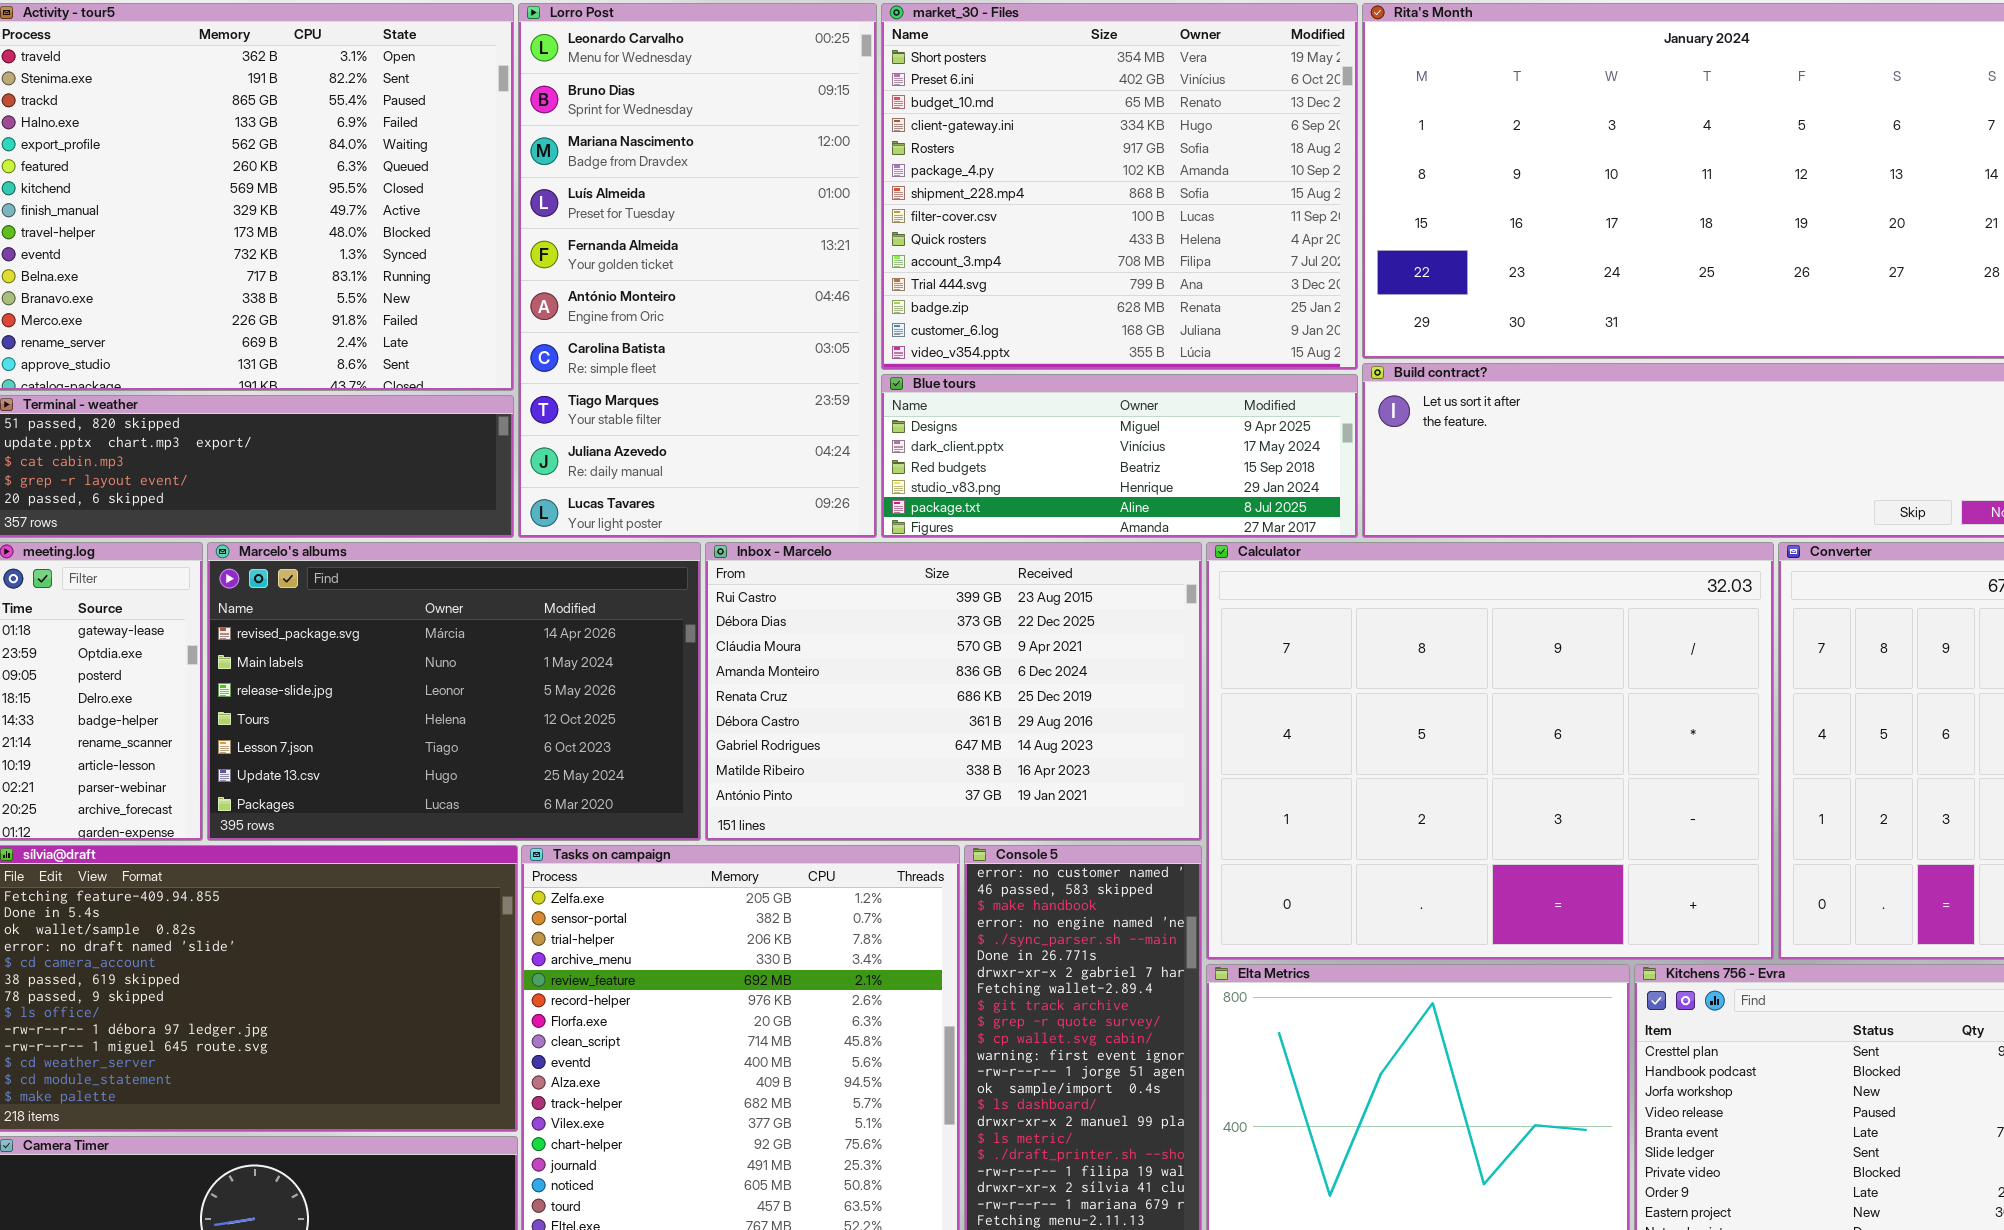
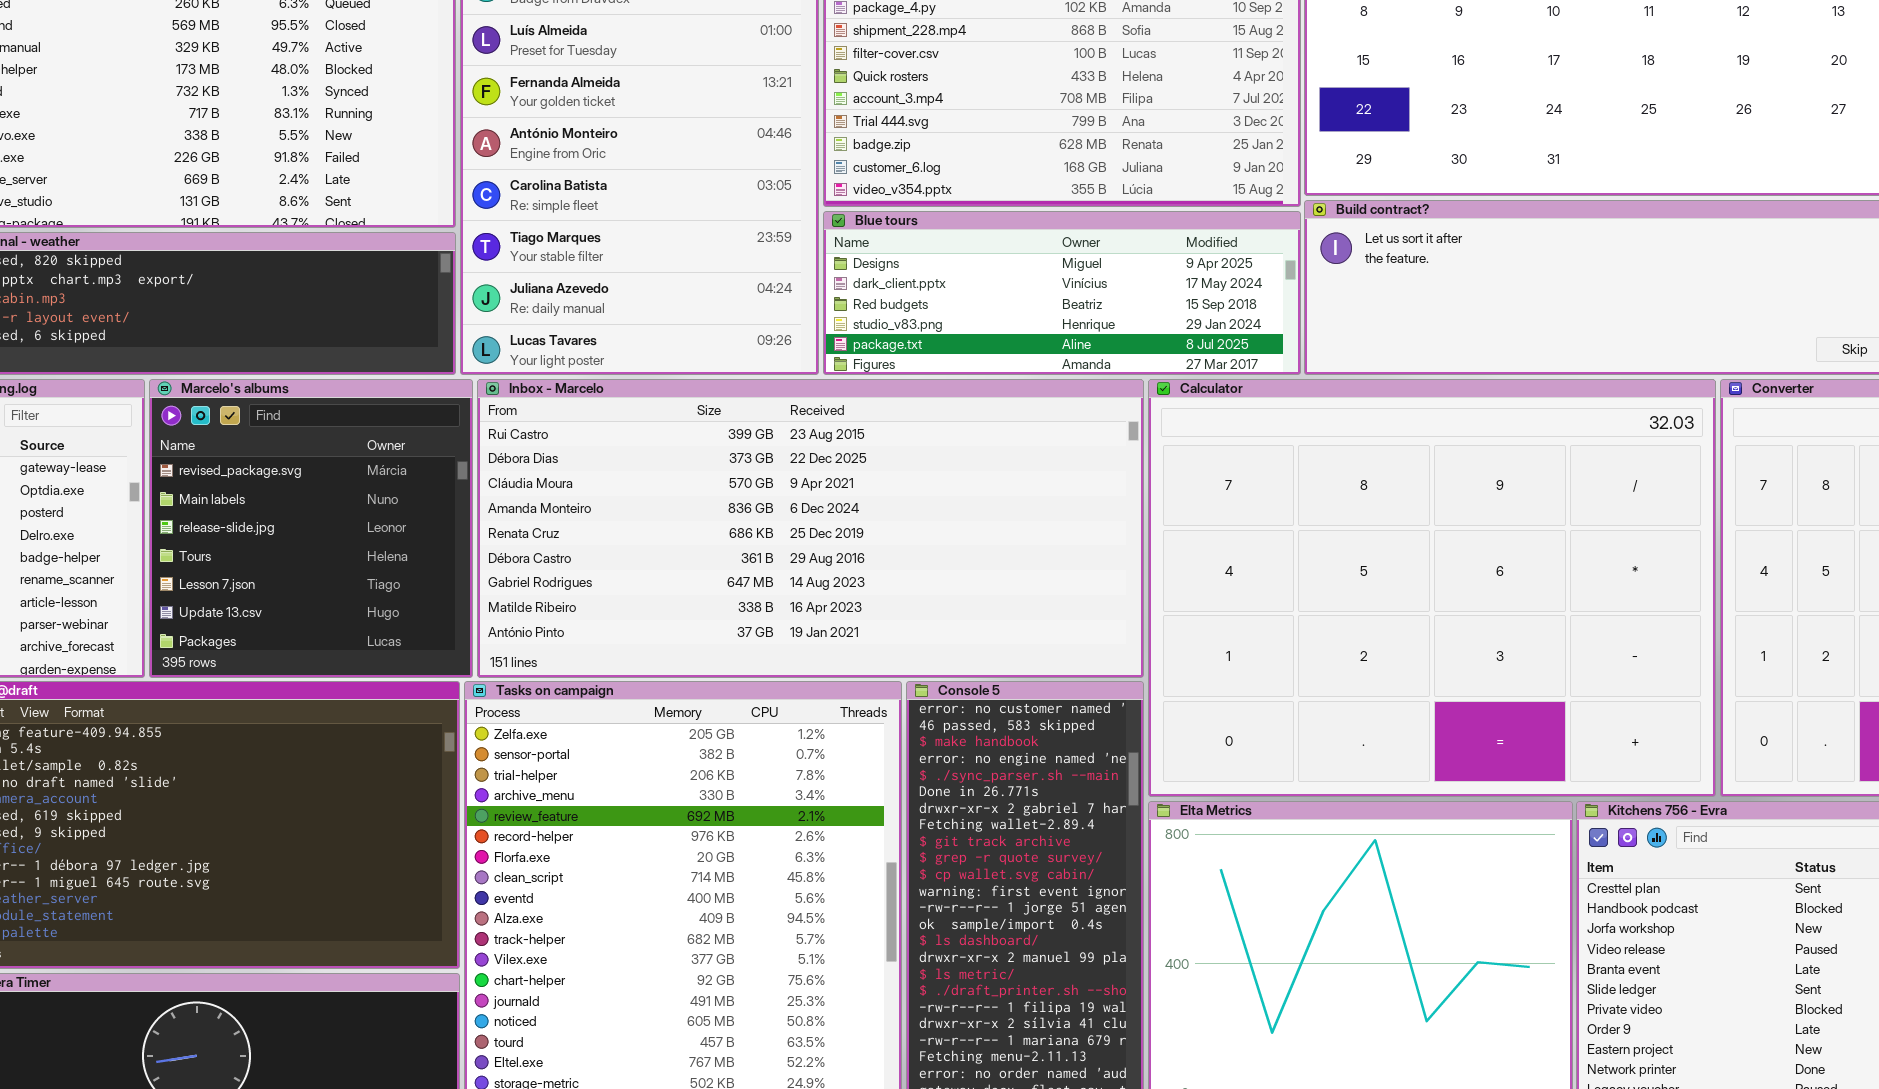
Marcelo's albums: [207,542,701,841] -> [149,379,473,678], resized
Inbox - Marcelo: [705,542,1202,841] -> [477,379,1144,678], resized

